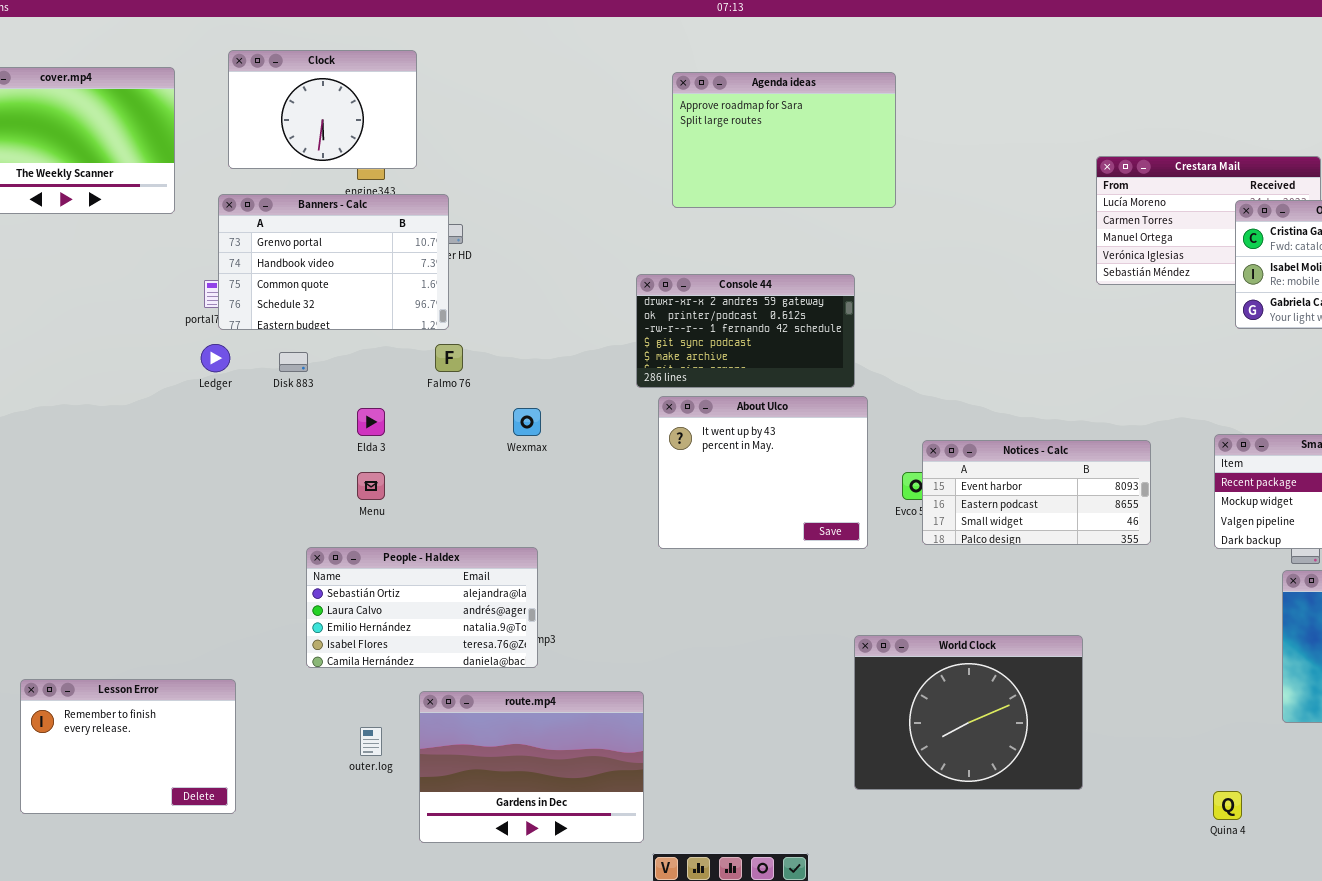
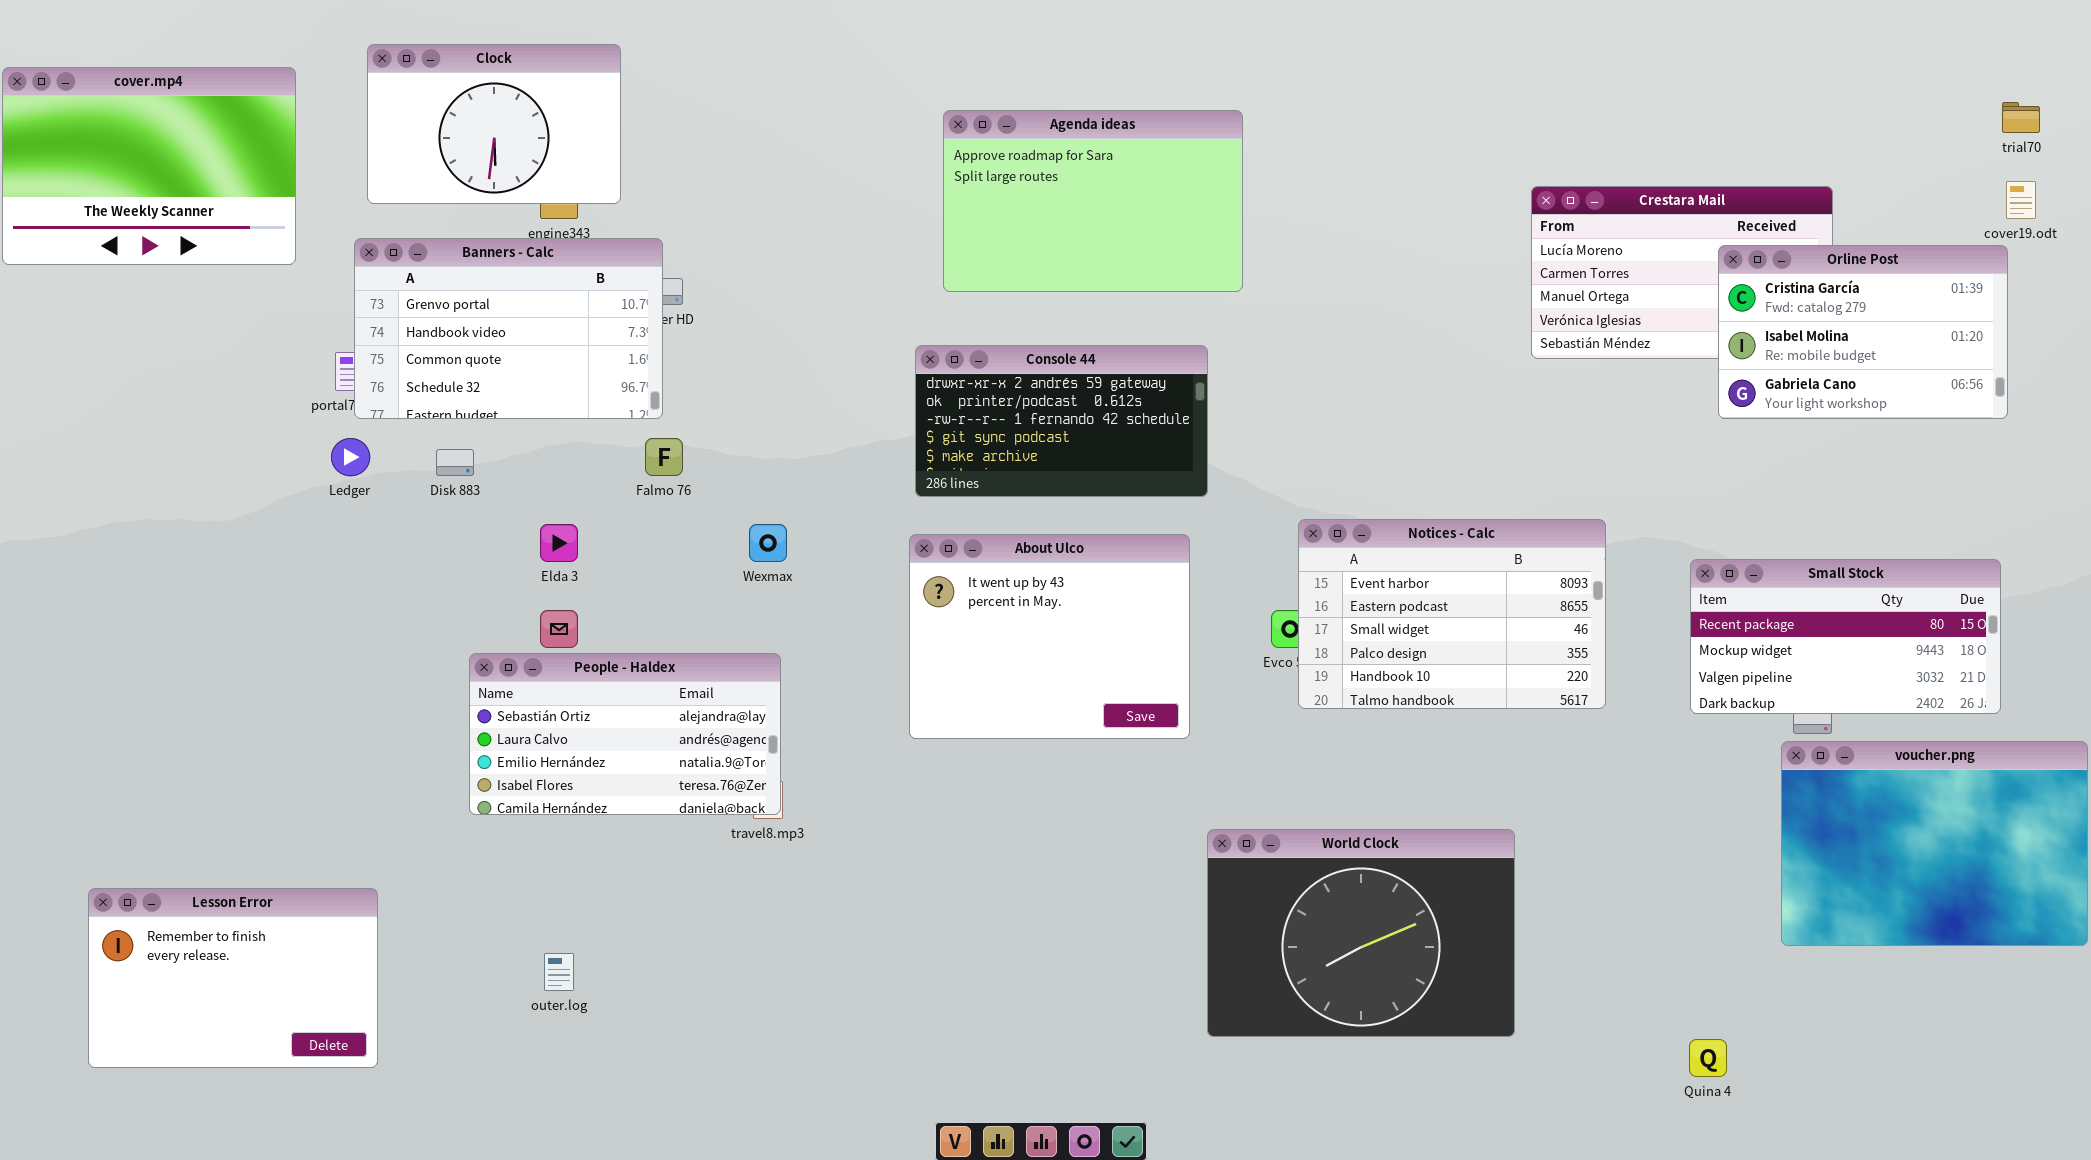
Agenda ideas: [672,72,896,208] -> [943,110,1243,292], moved
About Ulco: [658,396,868,549] -> [909,534,1190,739], moved
Notices - Calc: [922,440,1151,545] -> [1298,519,1606,709], resized
People - Haldex: [306,547,538,668] -> [469,653,781,815], moved
route.mp4: [419,691,644,843] -> none, closed

